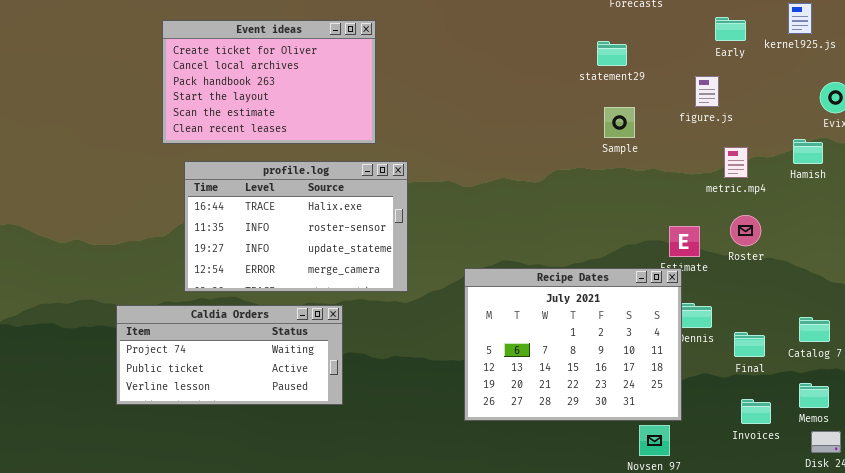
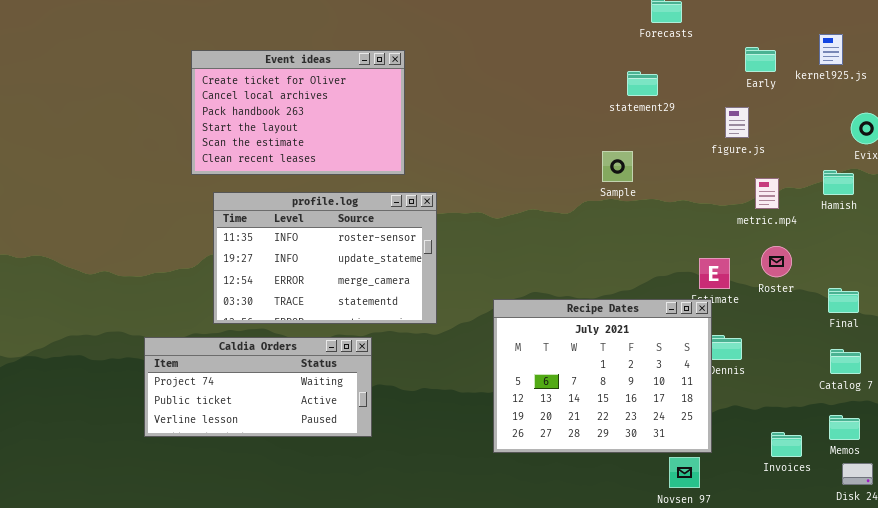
Sample: [604,107,635,138] -> [602,151,633,182], moved
profile.log: [184,161,408,292] -> [213,192,437,324], scrolled down 1 row
Final: [734,332,765,357] -> [828,288,859,313], moved

